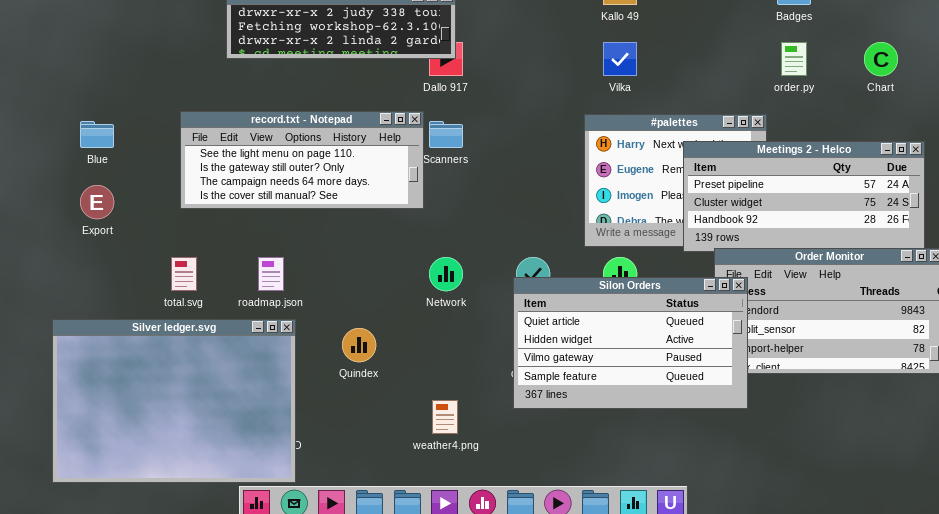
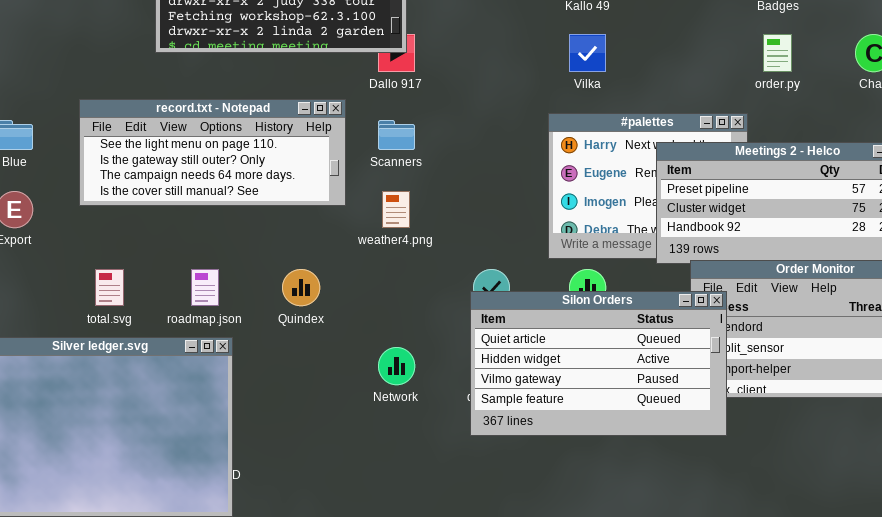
record.txt - Notepad: [180,111,424,209] -> [79,99,346,206], moved
Network: [429,257,463,291] -> [378,347,415,385], moved
Quindex: [342,328,376,362] -> [282,269,320,306], moved
weather4.png: [432,400,458,434] -> [382,191,410,228], moved

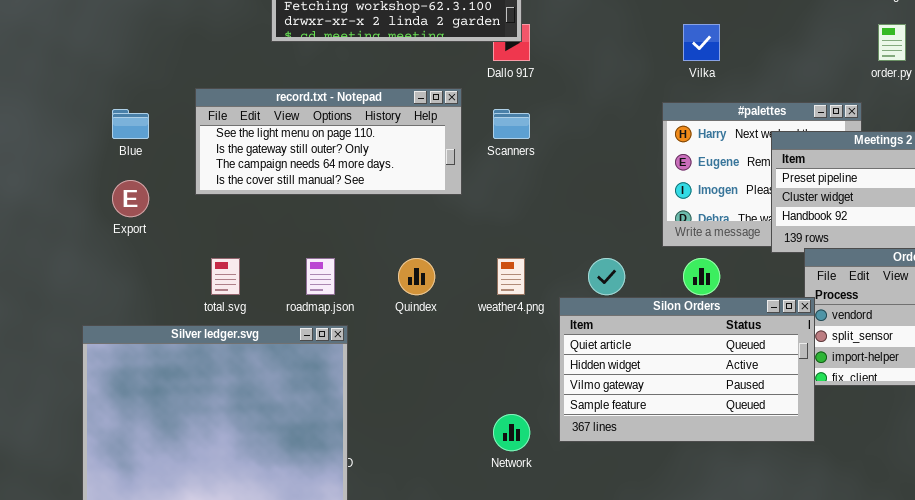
weather4.png: [382,191,410,228] -> [497,258,525,295], moved
Silon Orders: [470,291,727,436] -> [559,297,815,442], moved
Network: [378,347,415,385] -> [493,414,530,451], moved

